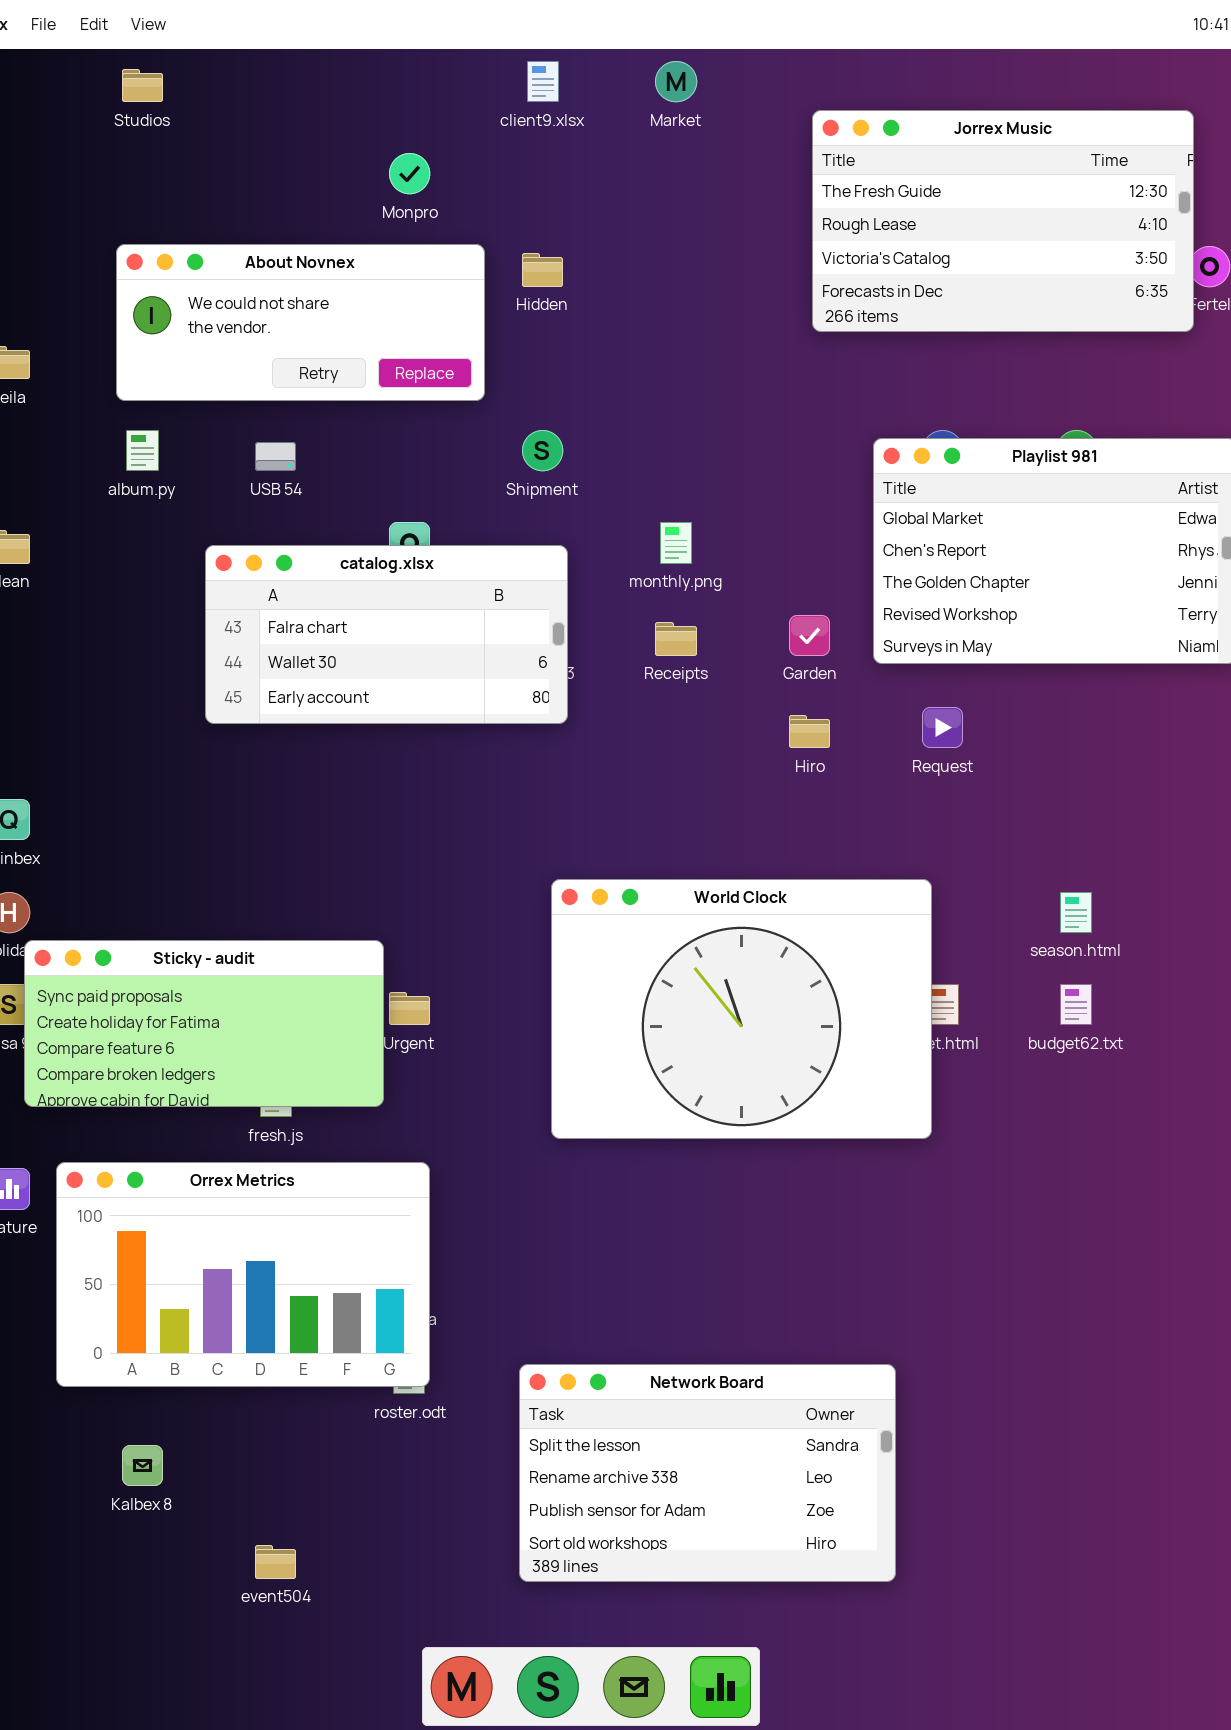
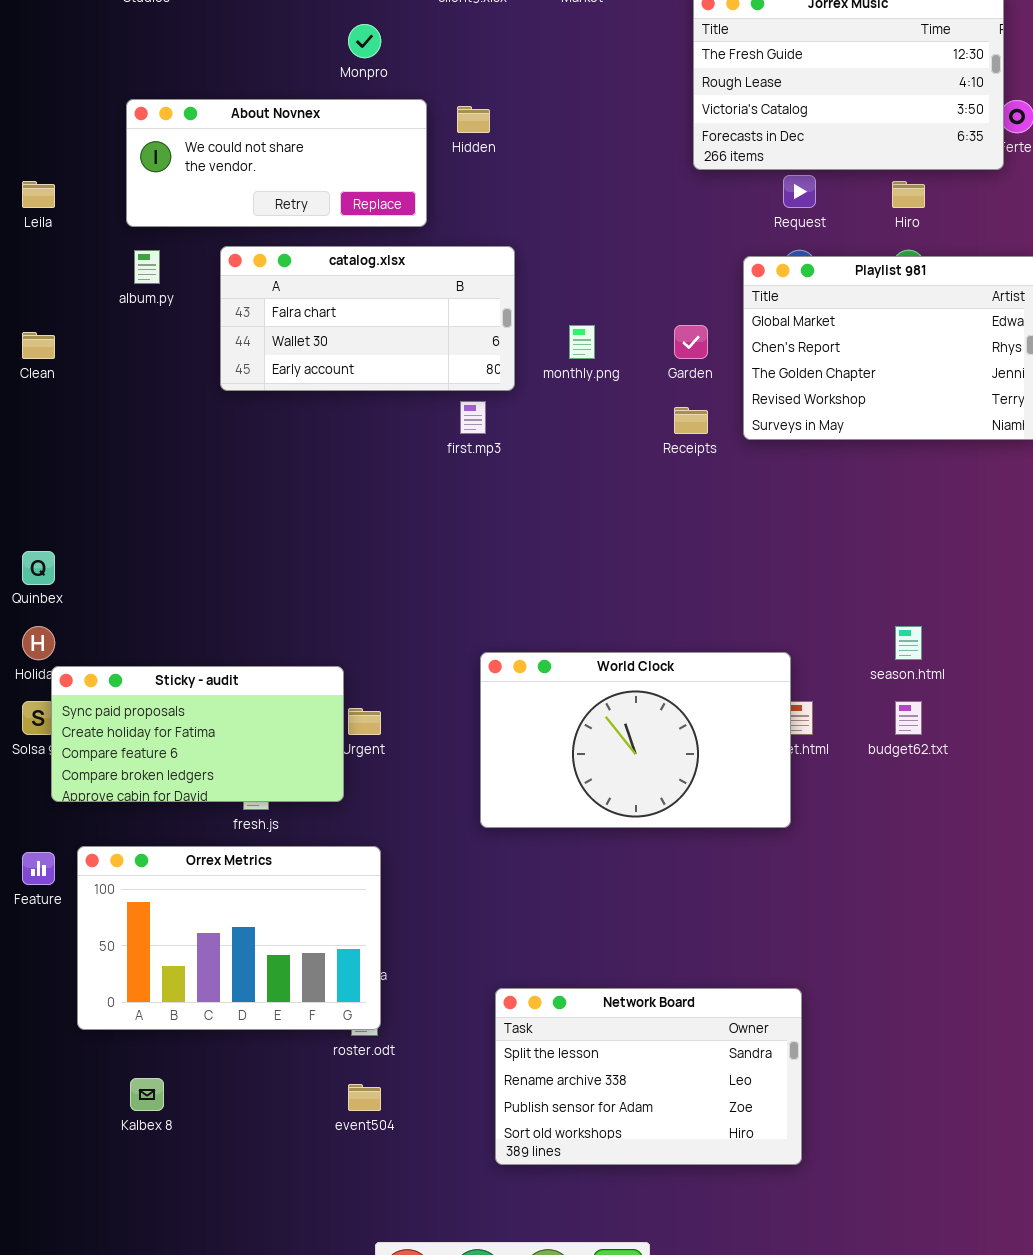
catalog.xlsx: [205,545,568,724] -> [220,246,515,391], moved
Garden: [789,615,830,656] -> [674,325,708,359], moved
Receipts: [655,622,697,656] -> [674,407,708,434], moved
Request: [922,707,963,748] -> [783,175,816,208], moved
Hiro: [789,715,830,748] -> [892,181,925,208], moved
World Clock: [551,879,932,1139] -> [480,652,791,828], resized
Network Board: [519,1364,896,1582] -> [495,988,802,1165], moved
event504: [255,1545,296,1579] -> [348,1084,381,1111], moved

